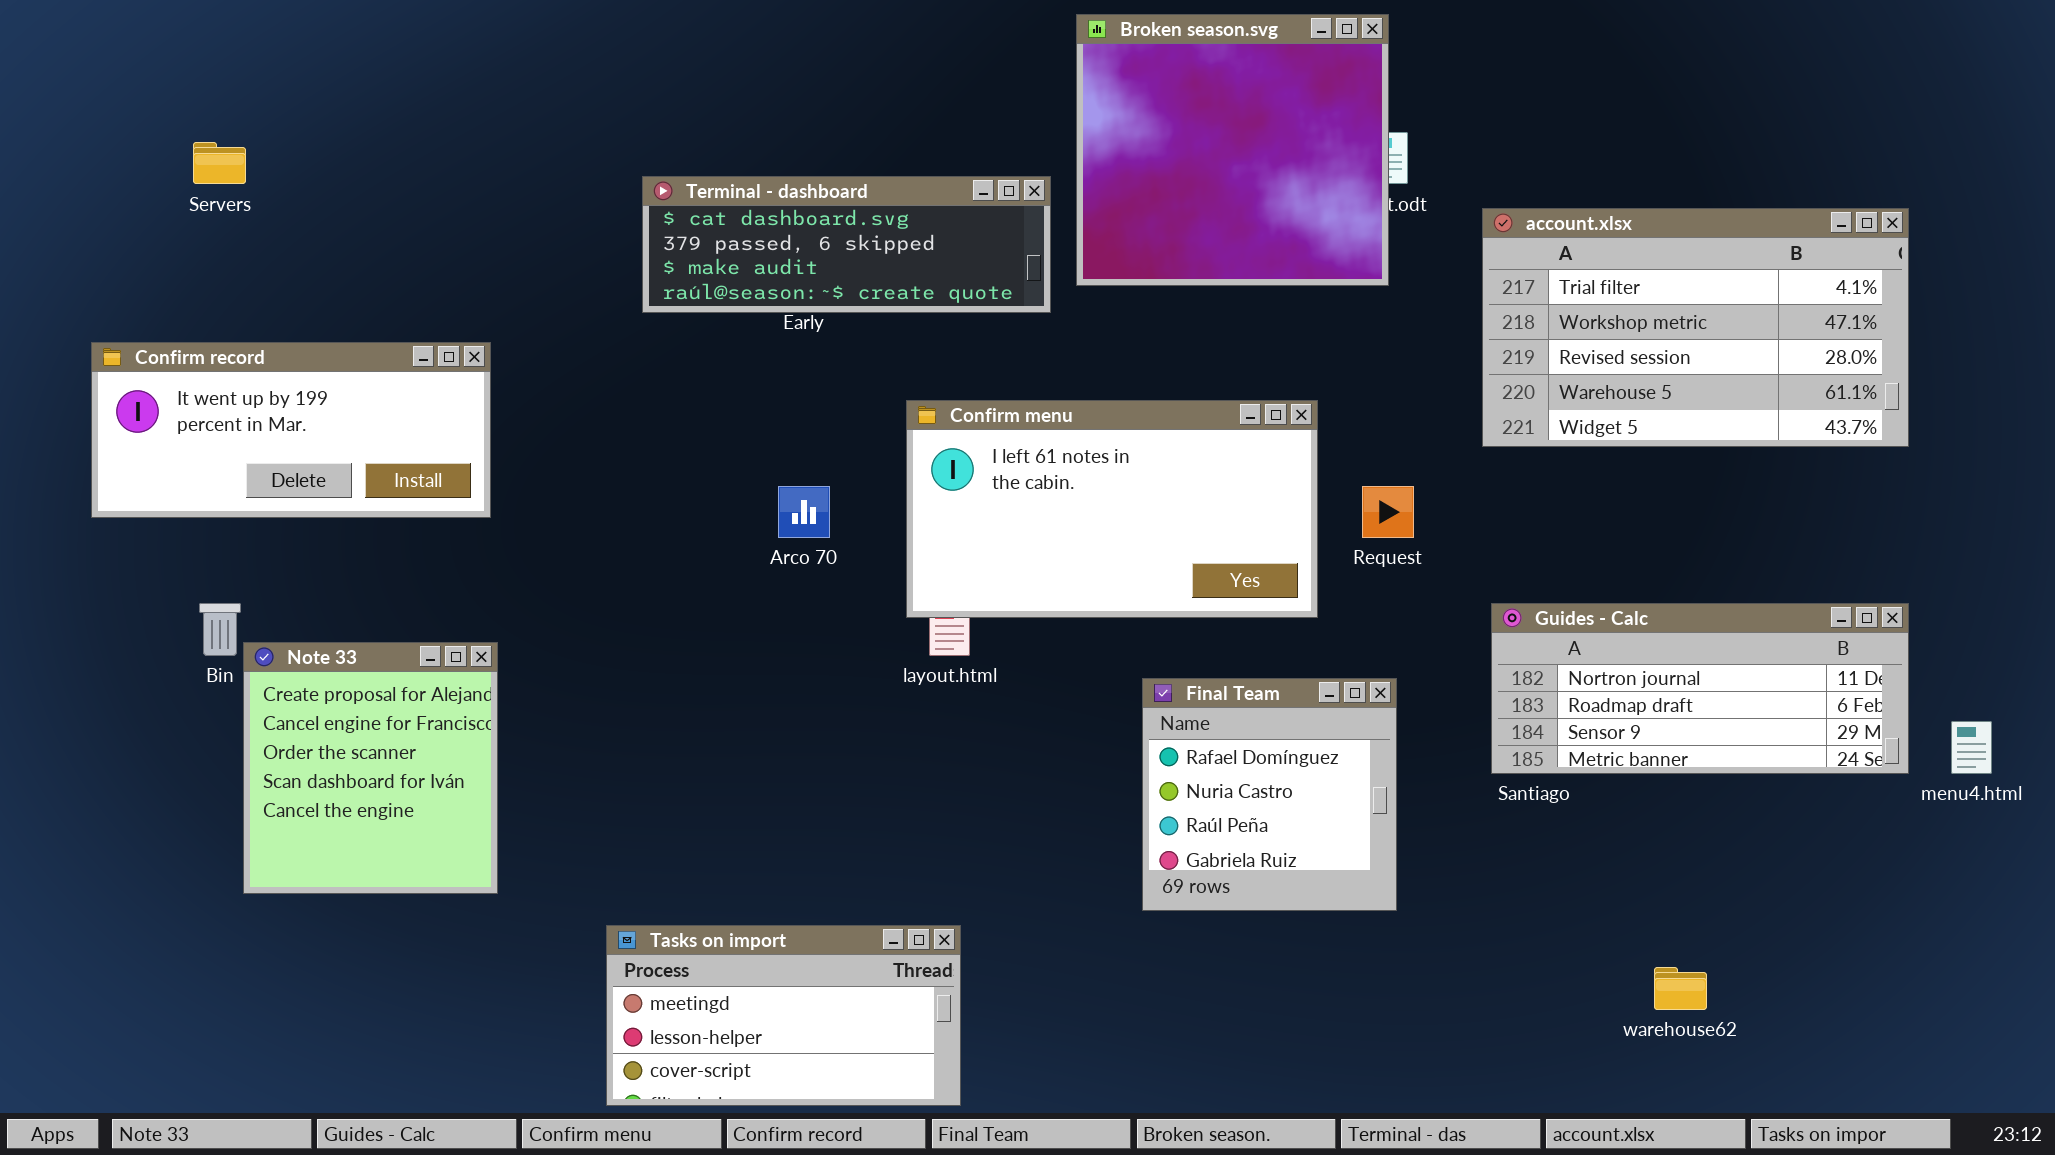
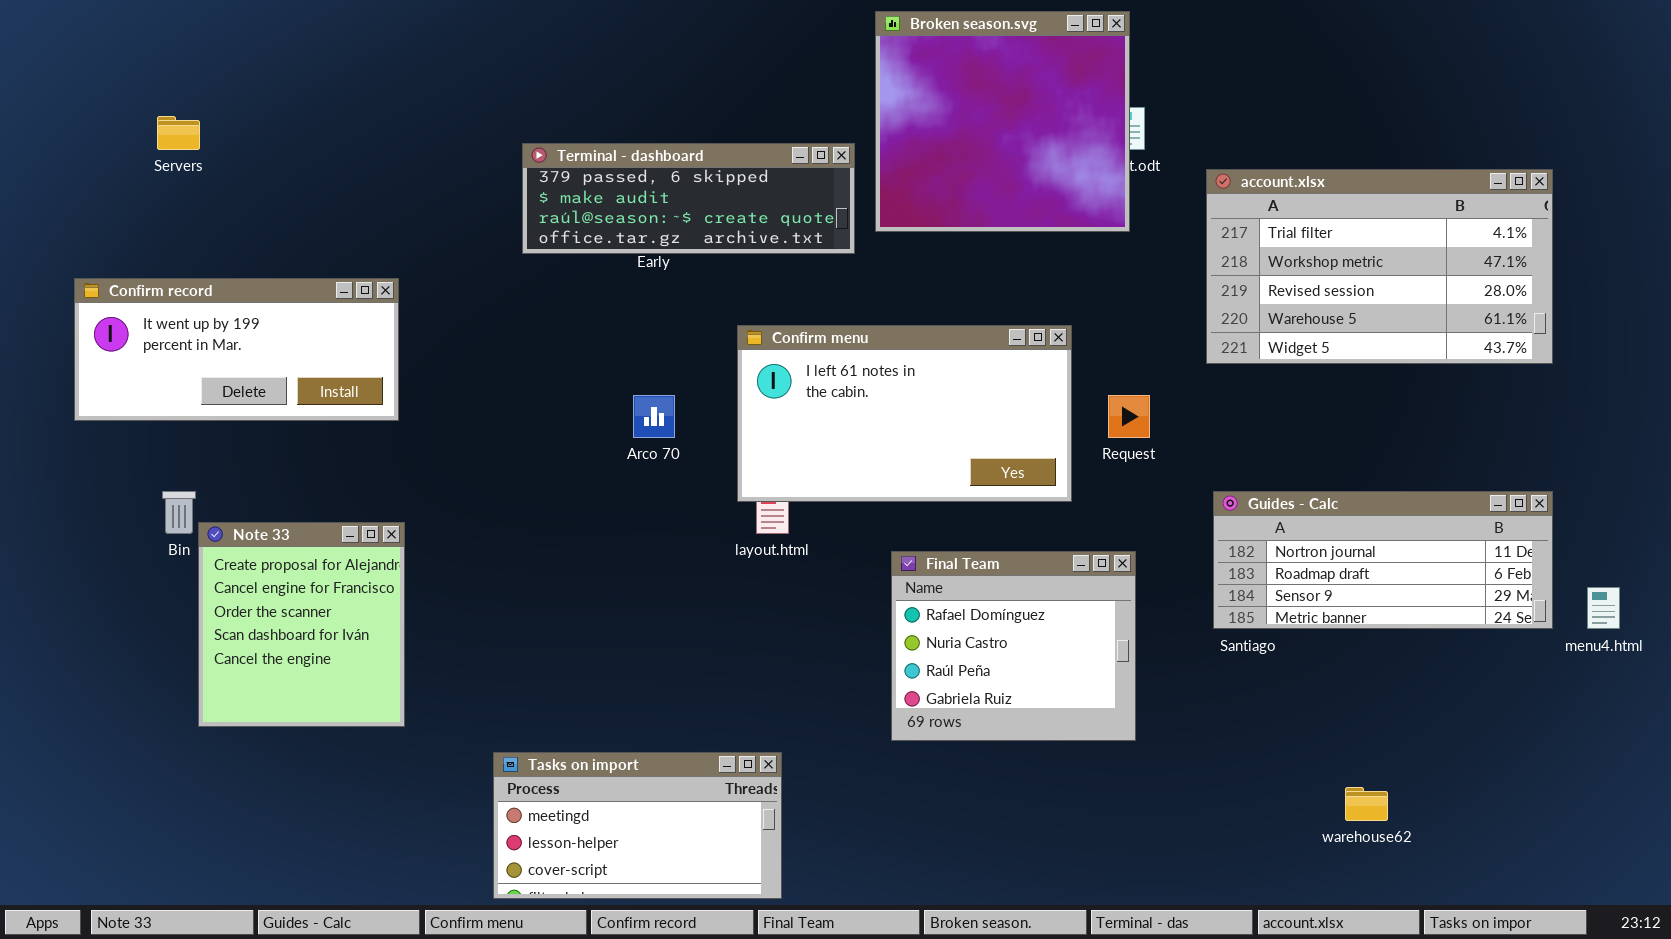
Terminal - dashboard: [642,176,1051,313] -> [522,143,855,254], scrolled down 1 row
Final Team: [1142,678,1397,911] -> [891,551,1136,741], resized

